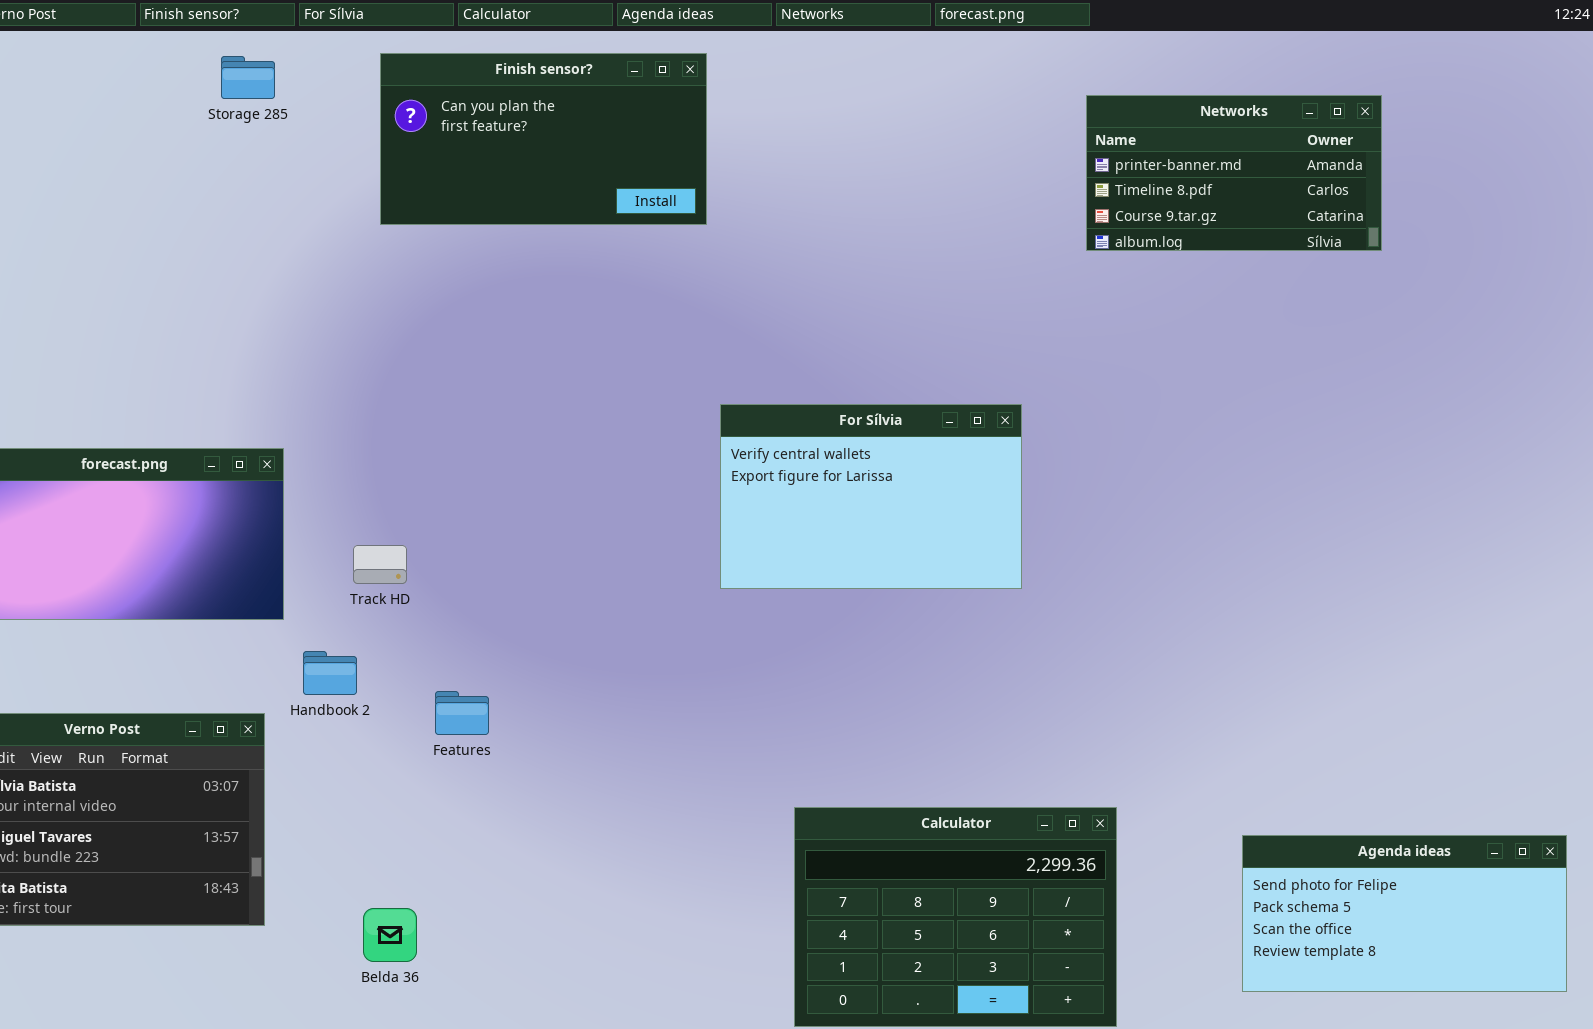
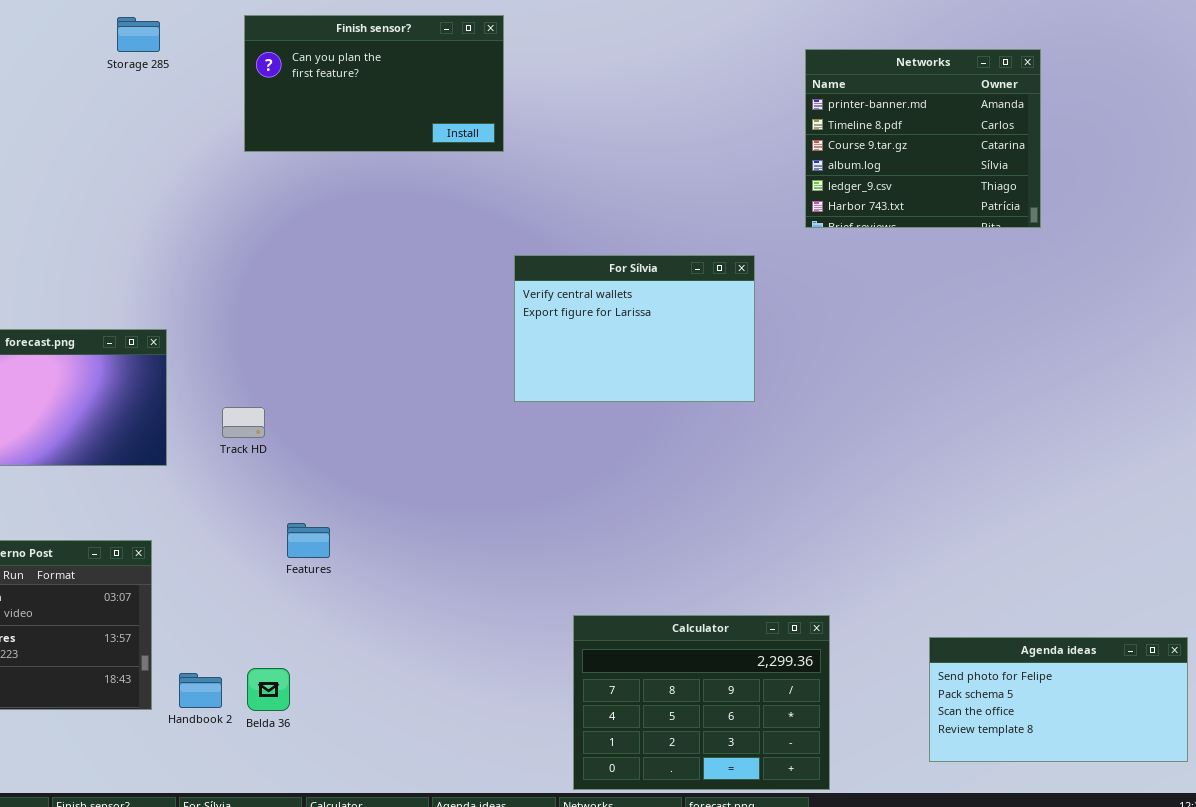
Networks: [1086,95,1382,251] -> [805,49,1041,228], resized
For Sílvia: [720,404,1022,589] -> [514,255,755,402], moved
Handbook 2: [303,651,357,695] -> [179,673,222,708], moved
Belda 36: [363,908,417,962] -> [247,668,290,711], moved

